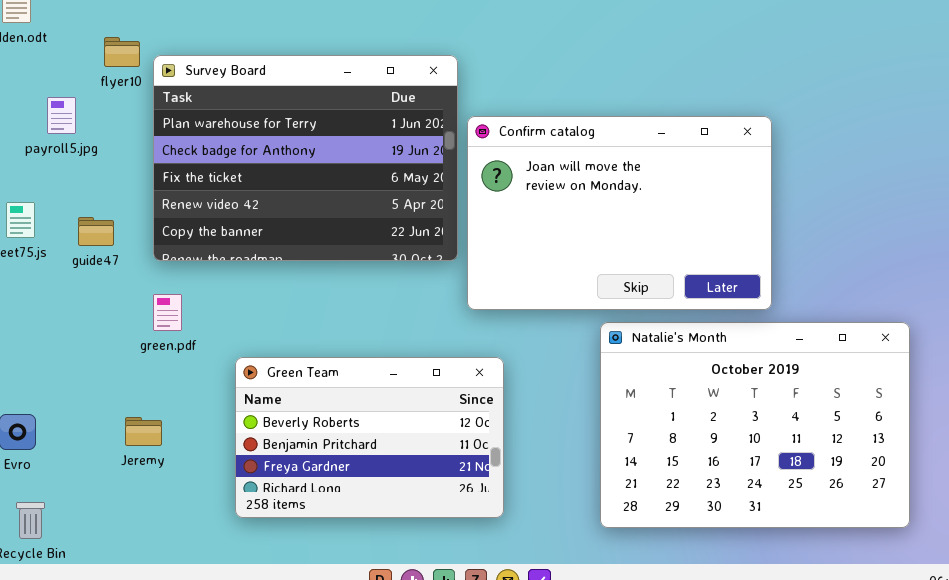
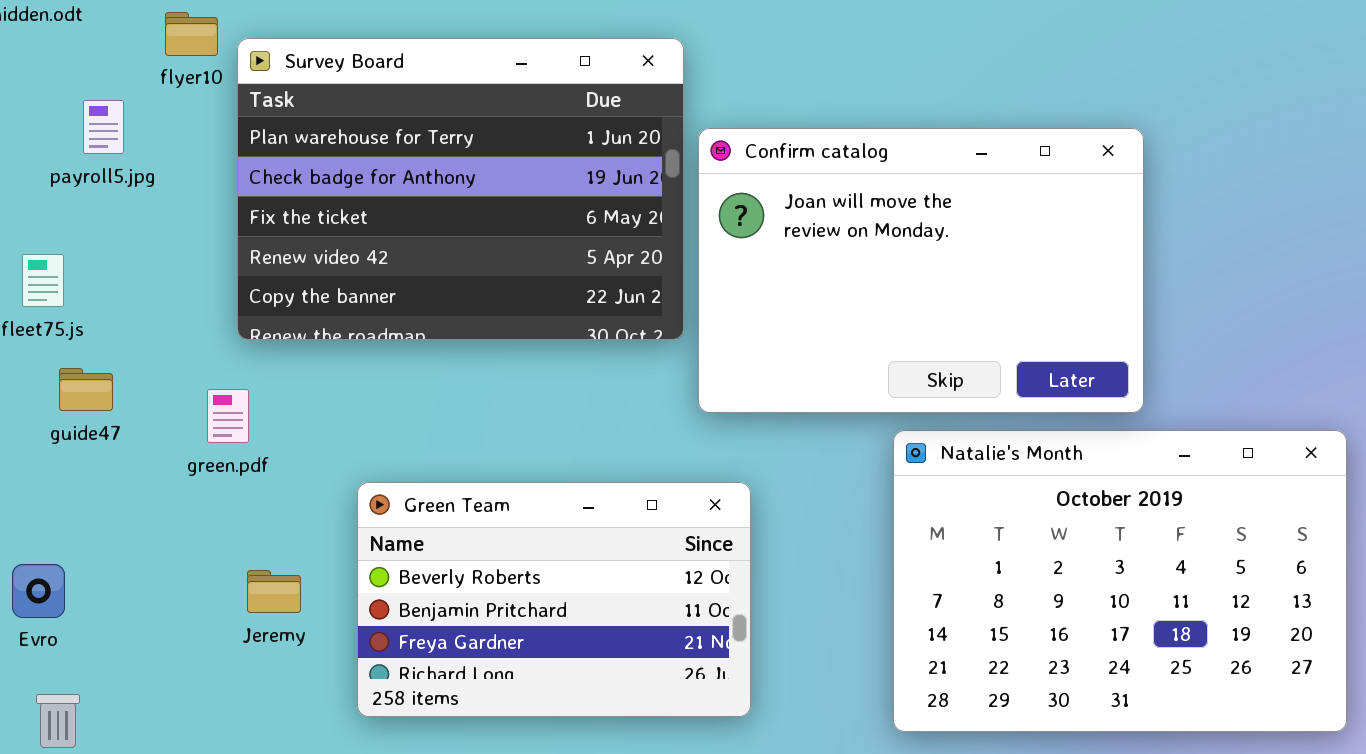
guide47: [78,217,114,246] -> [59,368,113,411], moved
green.pdf: [153,294,182,331] -> [207,389,249,443], moved
Jeremy: [125,417,162,446] -> [247,570,301,613], moved

